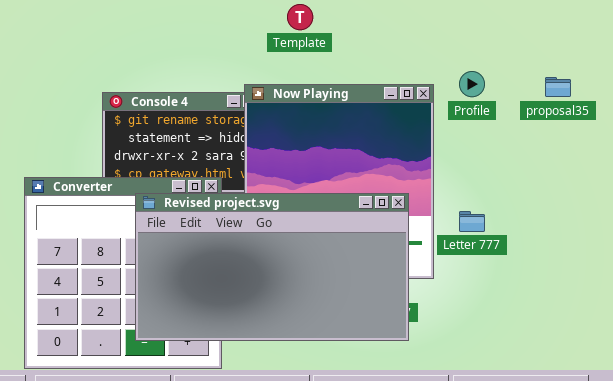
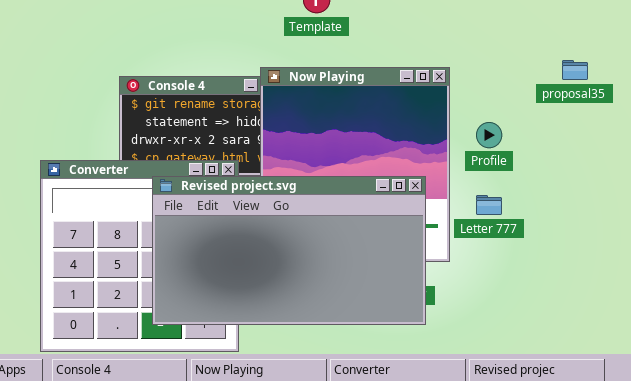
Profile: [459,71,485,97] -> [476,122,502,148], moved

